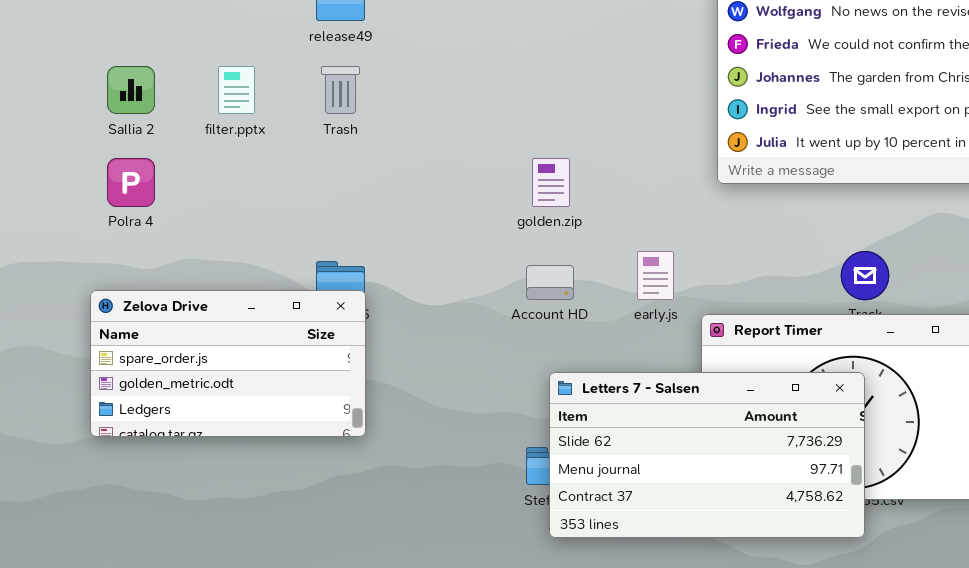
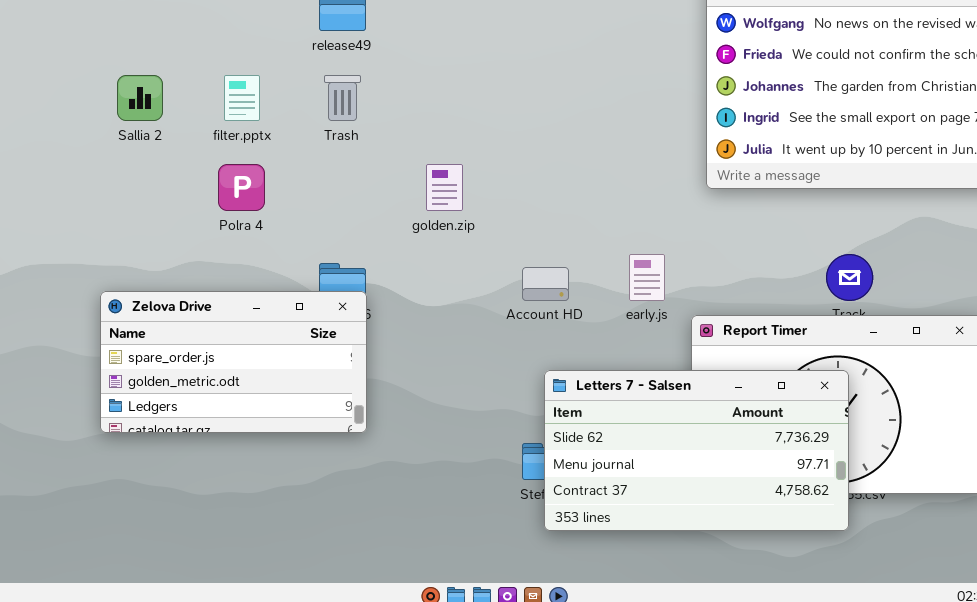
Polra 4: [107,158,155,207] -> [218,164,265,211], moved
golden.zip: [532,158,570,207] -> [426,164,463,211], moved

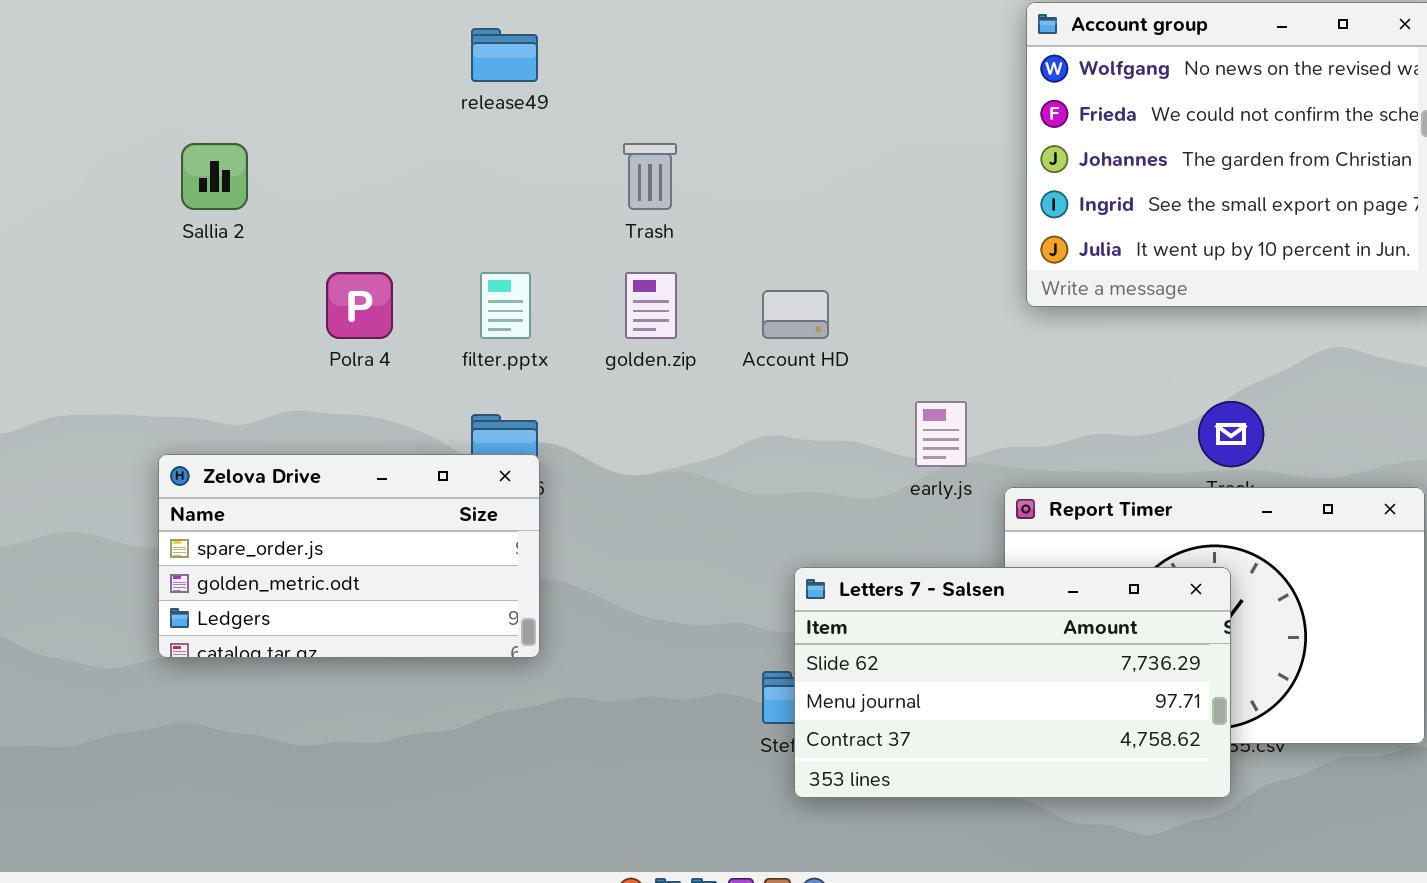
filter.pptx: [224,75,260,121] -> [480,272,531,339], moved
Trash: [324,75,361,121] -> [623,143,677,210], moved
Account HD: [522,267,569,301] -> [762,290,829,339], moved

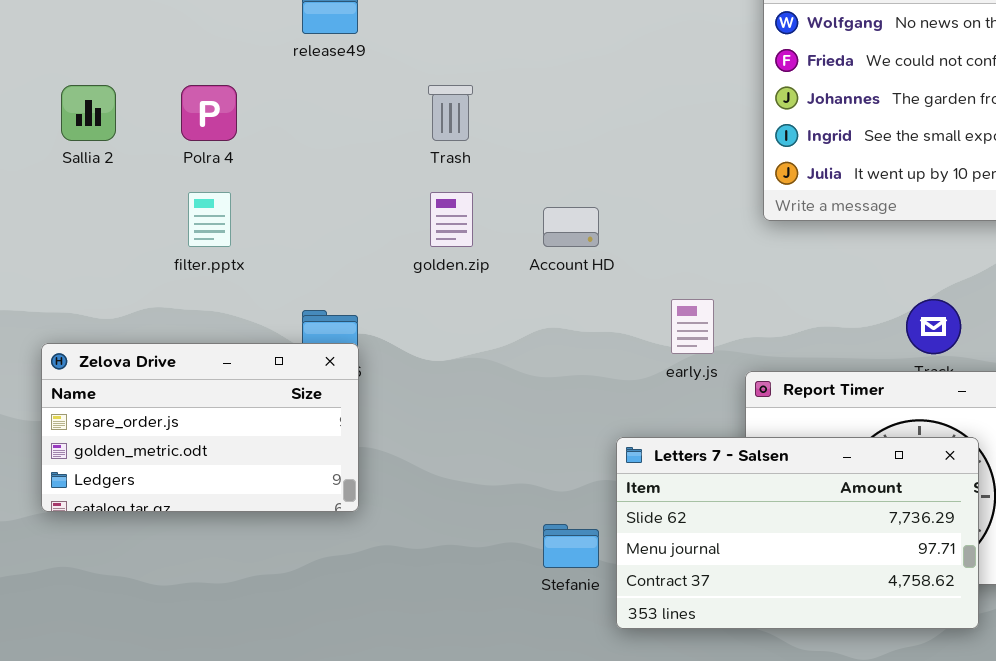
Polra 4: [326,272,393,339] -> [181,85,237,141], moved
filter.pptx: [480,272,531,339] -> [188,192,231,247], moved
Letters 7 - Salsen: [794,567,1231,798] -> [616,437,979,629], moved

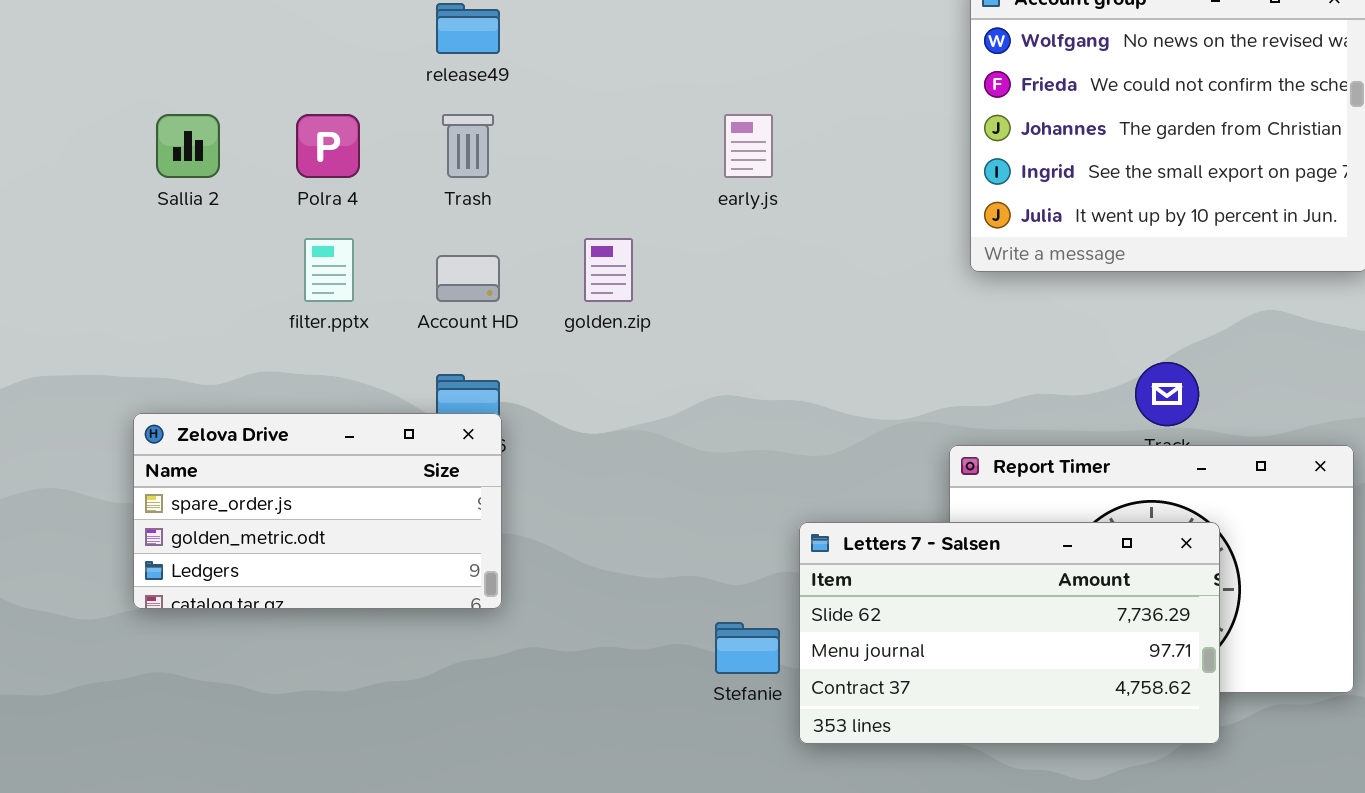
Trash: [428,85,473,141] -> [442,114,494,178], moved
Account HD: [543,207,599,247] -> [436,255,500,302], moved
early.js: [671,299,714,354] -> [724,114,773,178], moved

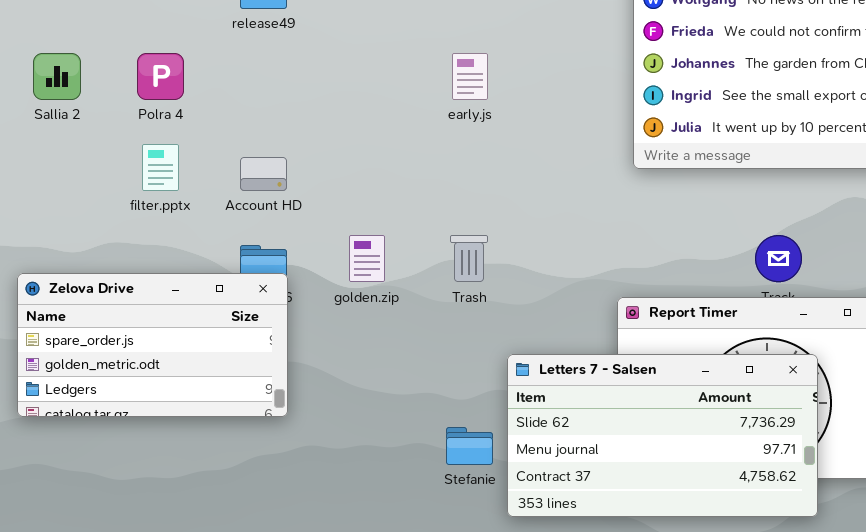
Trash: [442,114,494,178] -> [450,235,488,282], moved
golden.zip: [584,238,633,302] -> [349,235,385,282], moved

